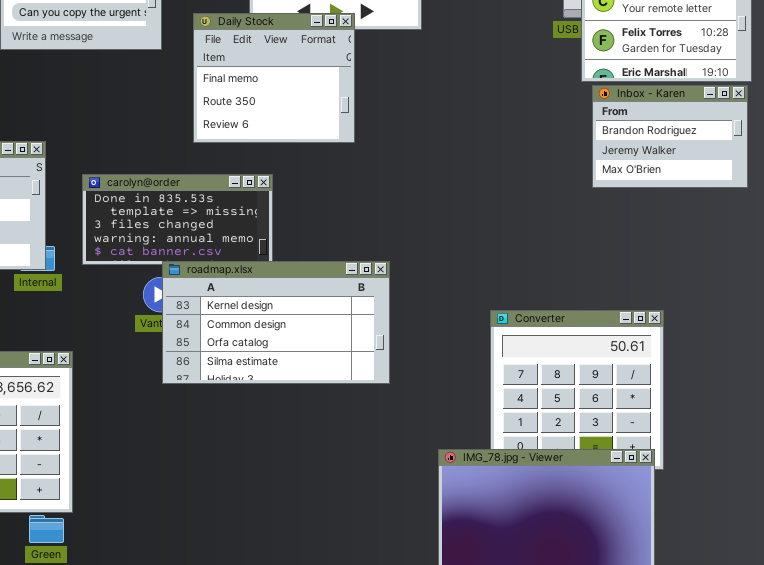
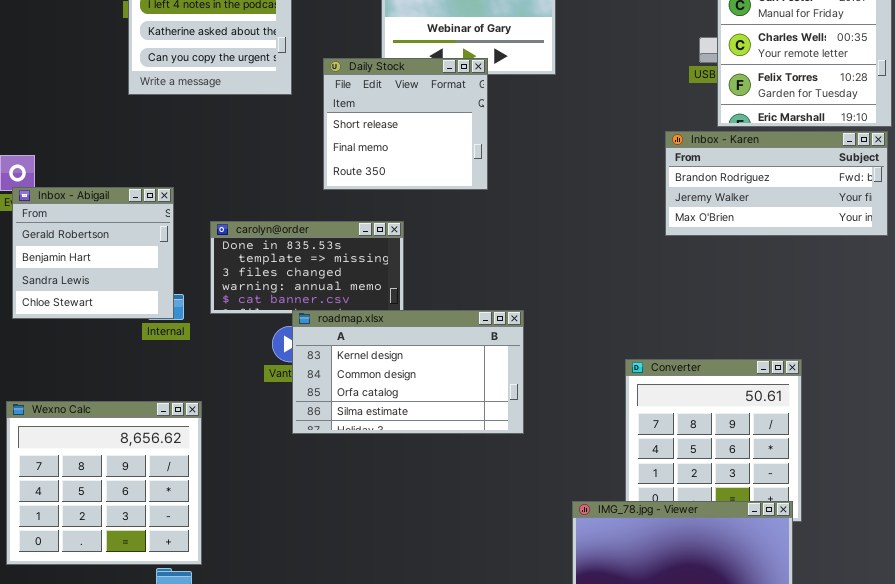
Daily Stock: [193,13,355,143] -> [323,58,488,190], scrolled up 1 row
Inbox - Karen: [592,85,748,188] -> [665,131,888,236], resized

